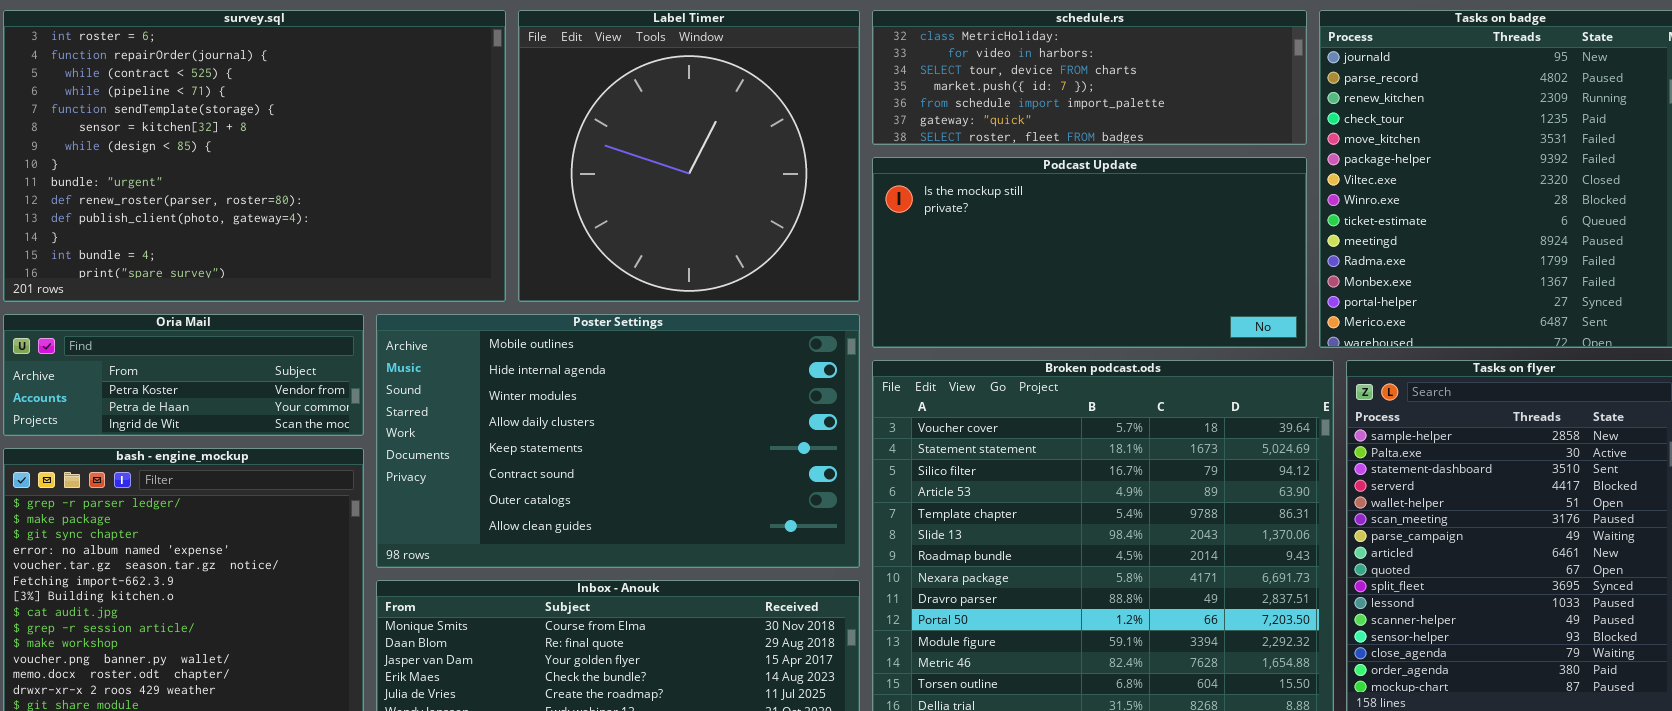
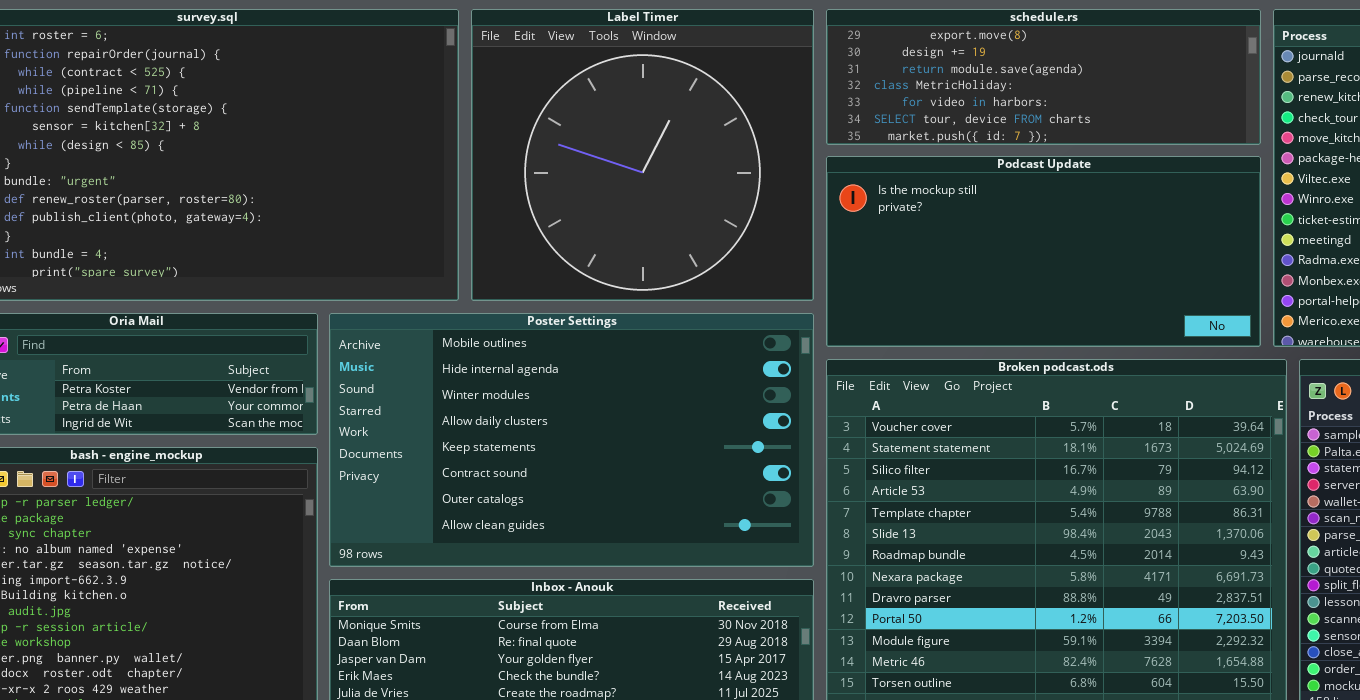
schedule.rs: [872,10,1307,145] -> [826,9,1261,145], scrolled up 3 rows

